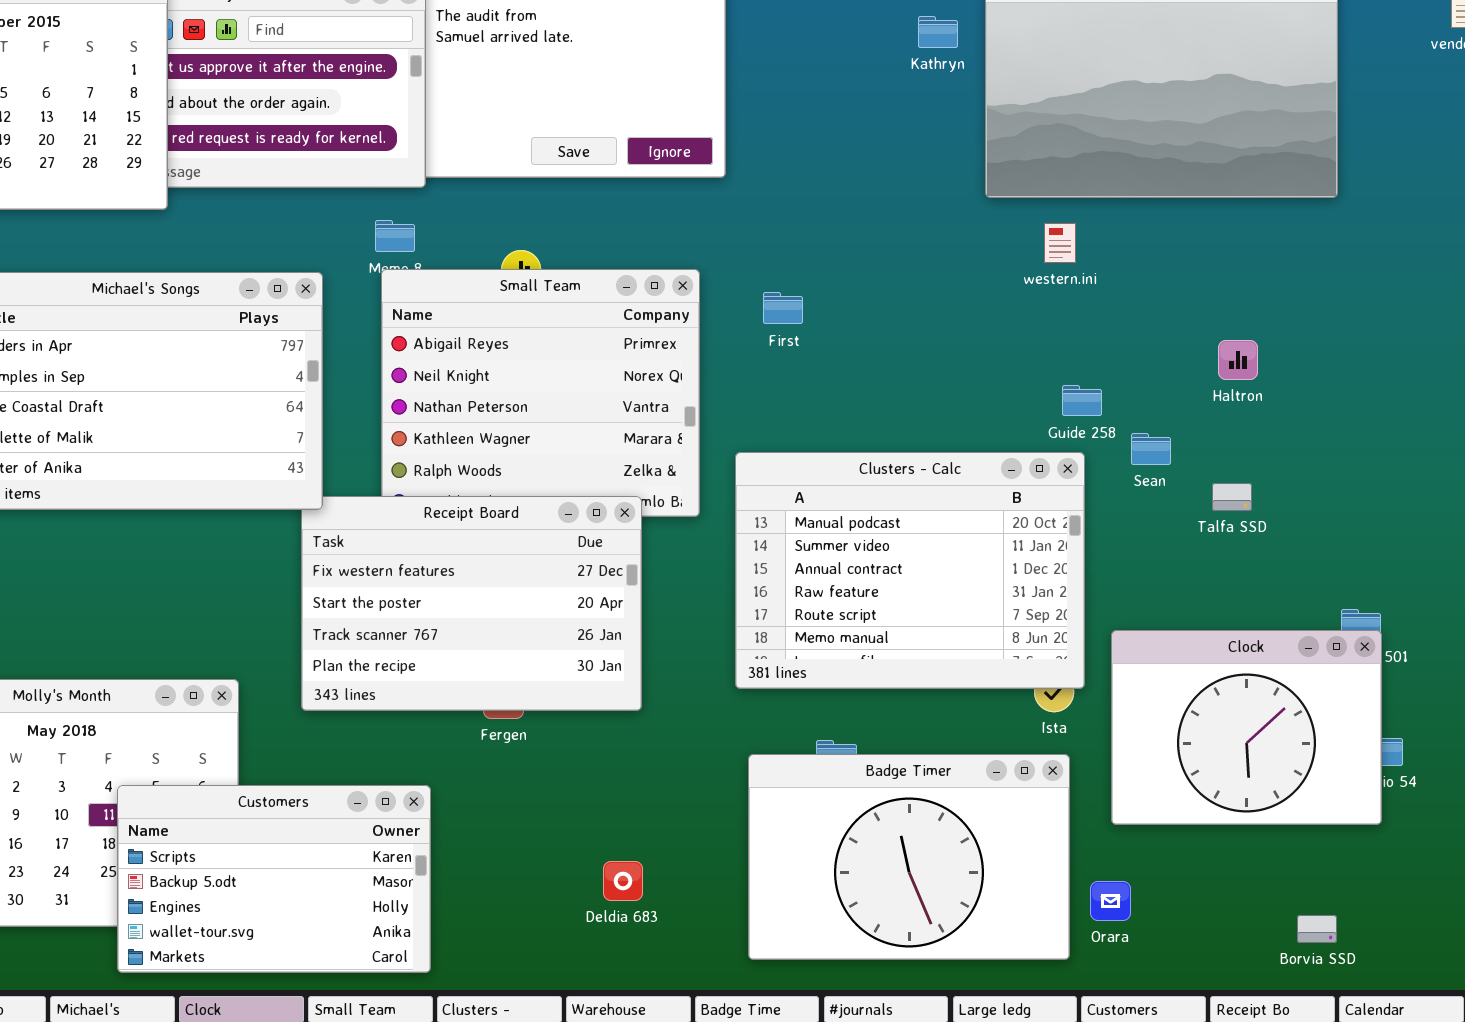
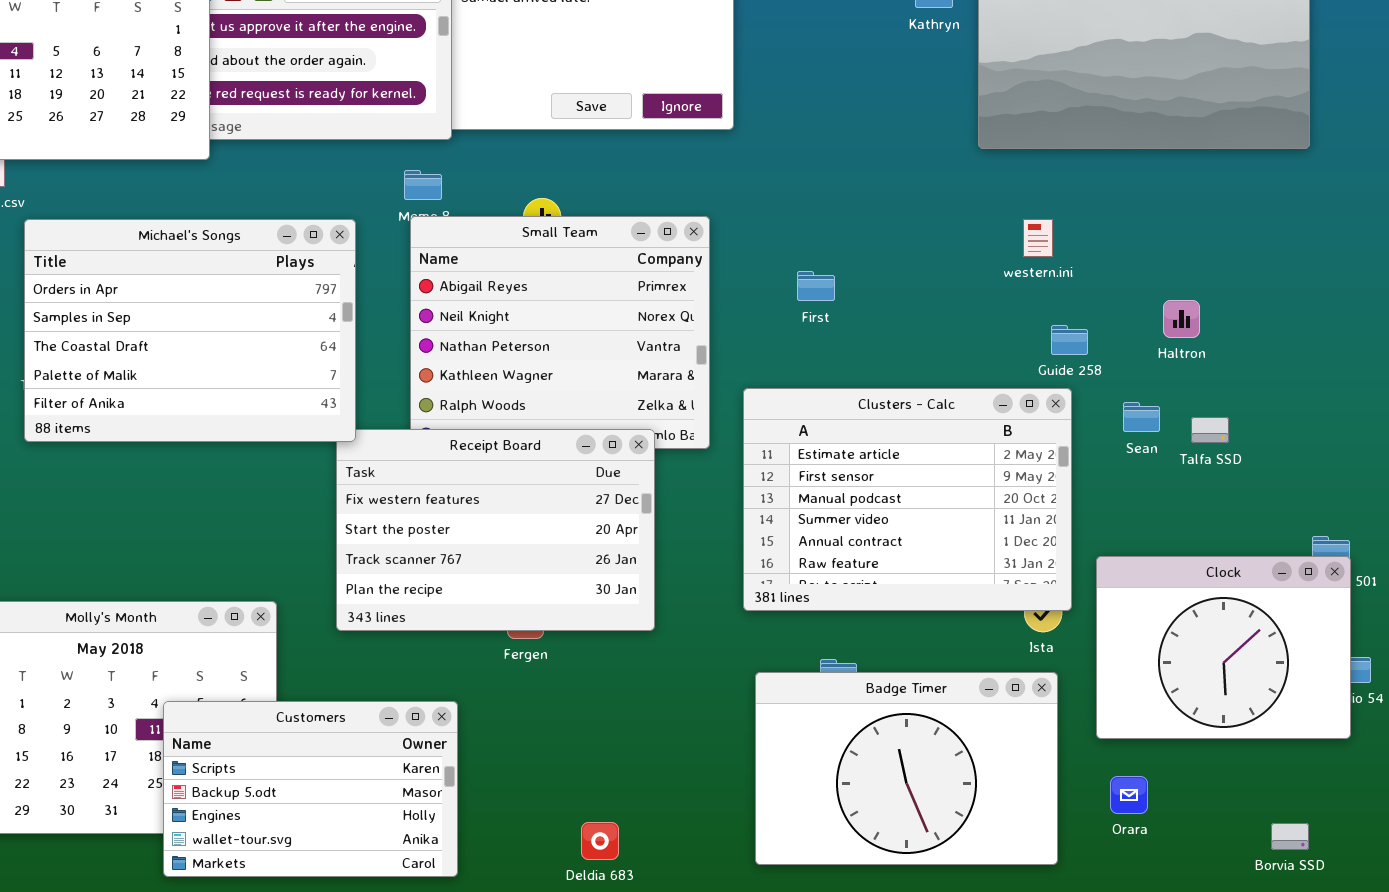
western.ini: [1044,223,1076,263] -> [1023,219,1053,257], moved
First: [763,292,803,324] -> [797,271,835,301], moved
Haltron: [1218,340,1258,380] -> [1163,300,1200,338], moved
Sean: [1131,433,1171,465] -> [1123,402,1160,432], moved
Clusters - Calc: [735,452,1085,689] -> [743,388,1072,611], scrolled up 2 rows
Deldia 683: [603,861,643,901] -> [581,822,619,860], moved
Orara: [1090,881,1131,921] -> [1110,776,1148,814], moved

